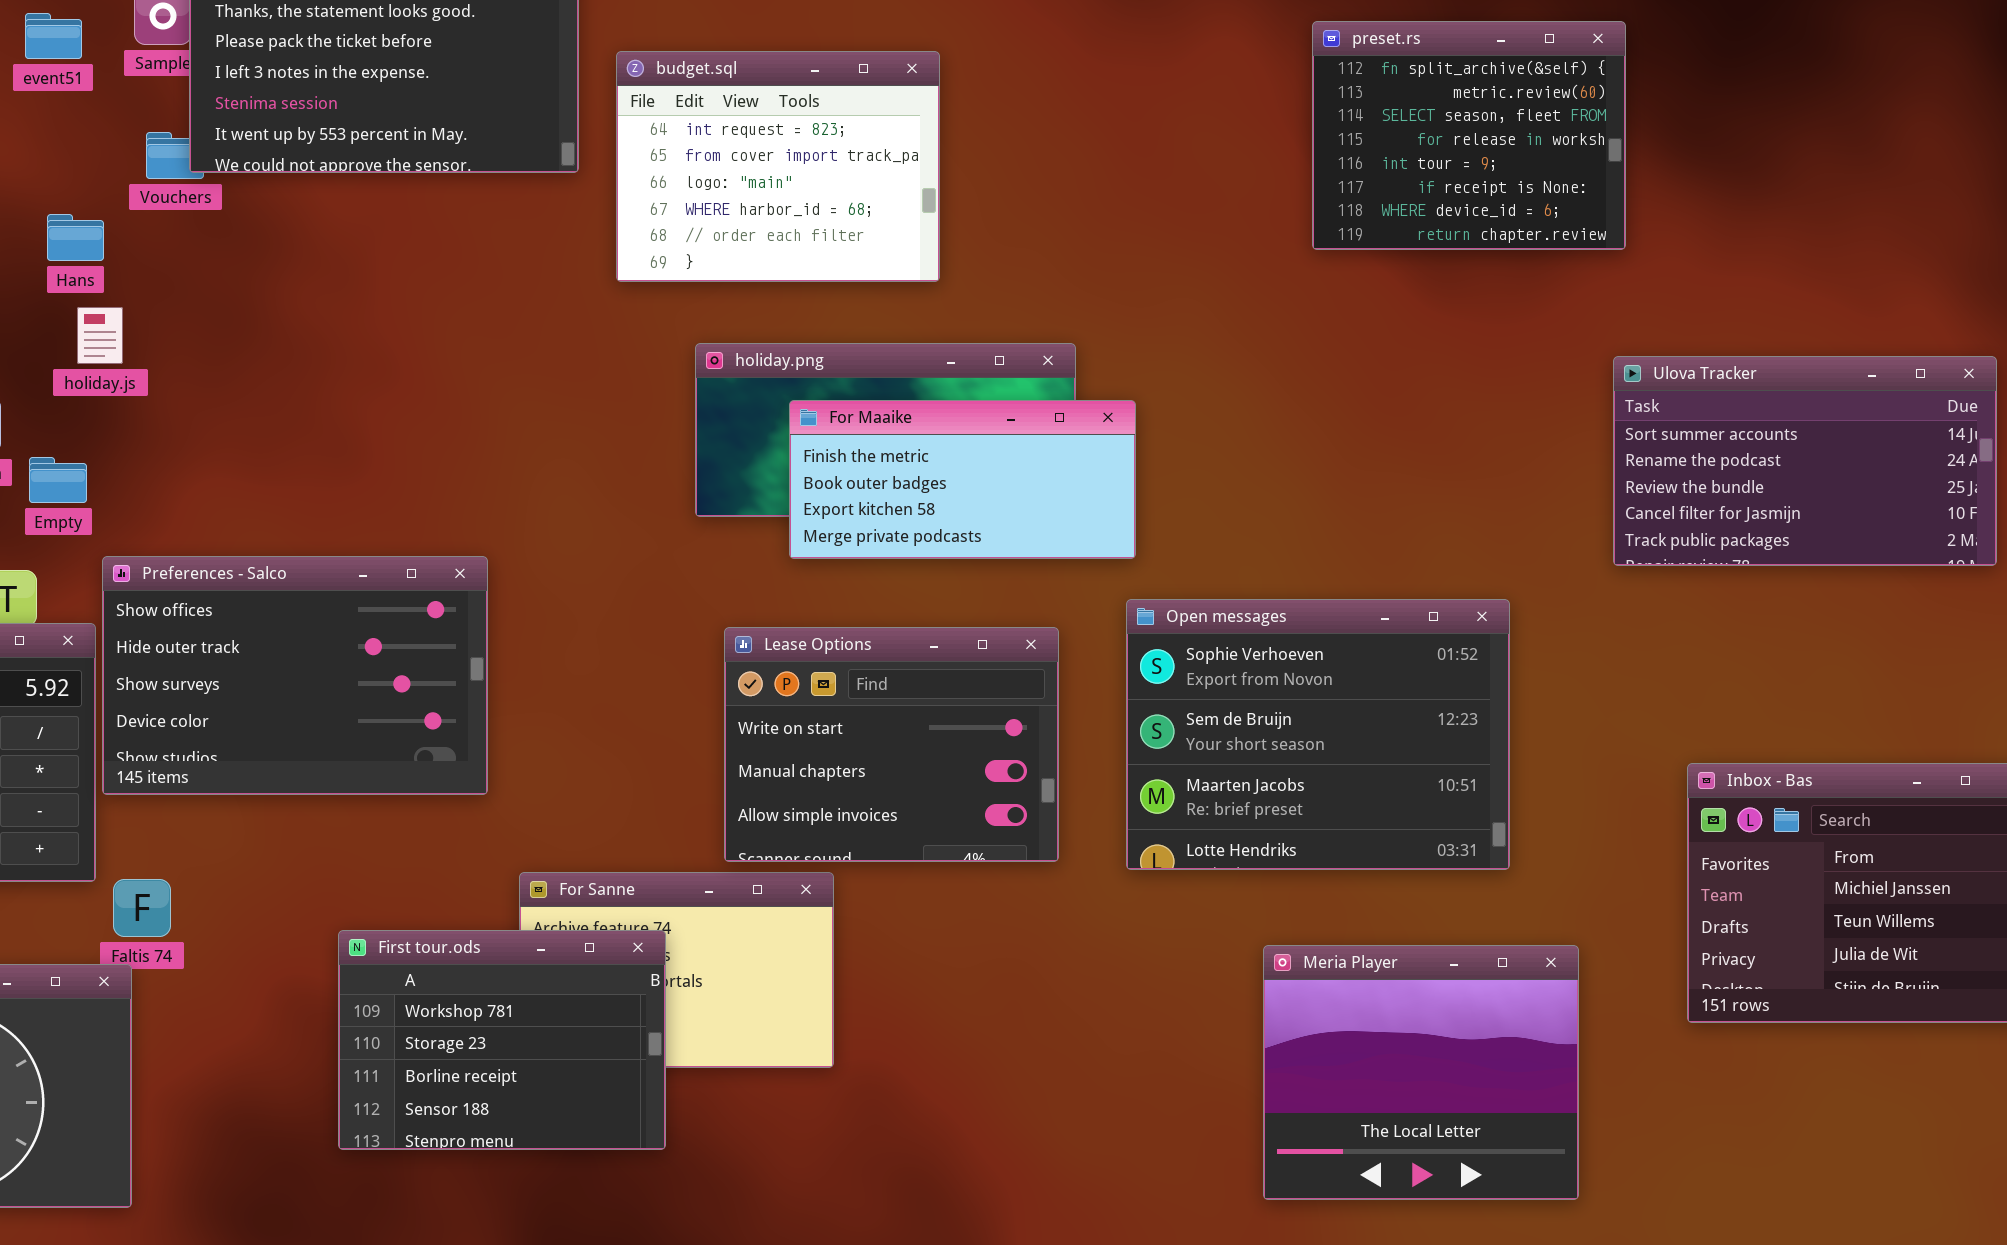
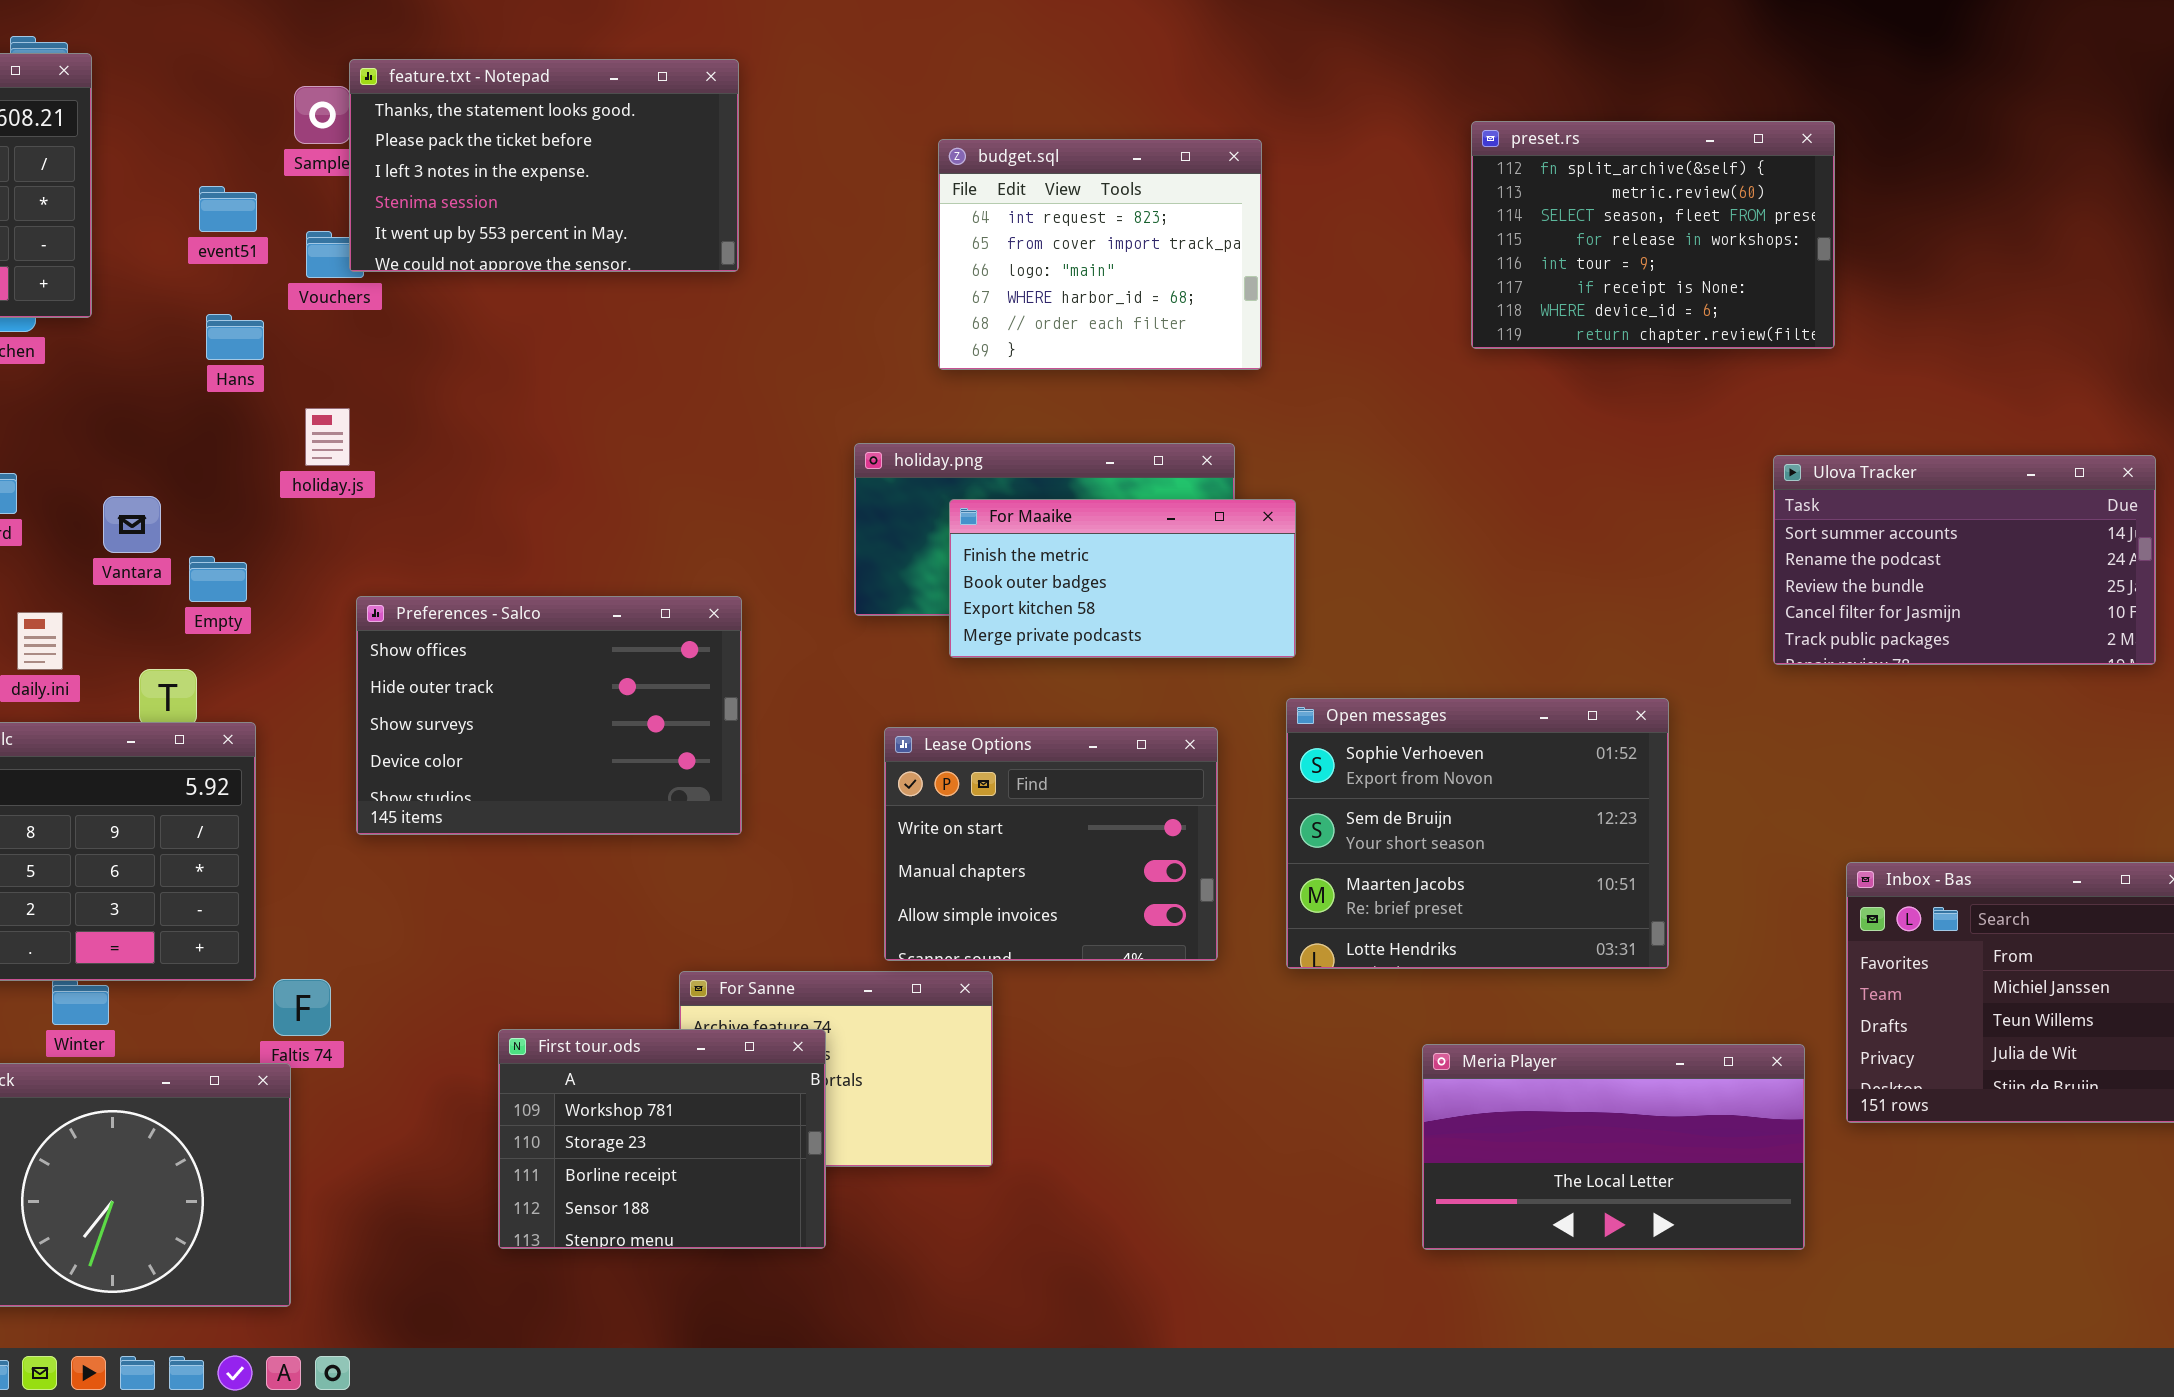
event51: [25,13,82,59] -> [199,186,257,232], moved
preset.rs: [1312,21,1626,250] -> [1471,121,1835,349], resized
budget.sql: [616,51,940,282] -> [938,139,1262,370], moved
holiday.js: [77,307,123,364] -> [305,408,350,466], moved
Preferences - Salco: [102,556,488,795] -> [356,596,742,835], moved
Meria Player: [1263,945,1579,1200] -> [1422,1044,1805,1250], resized

